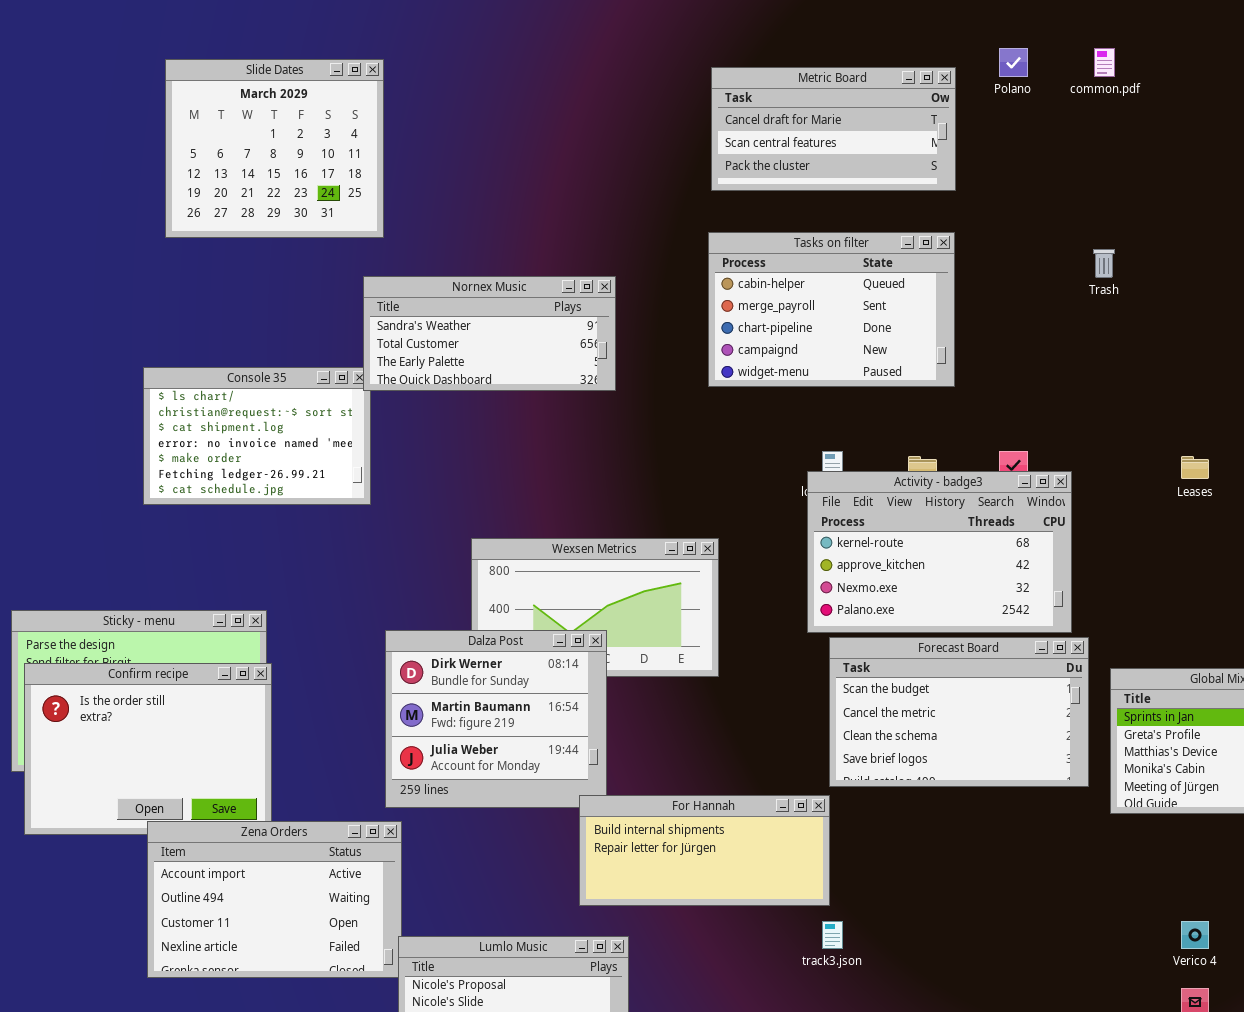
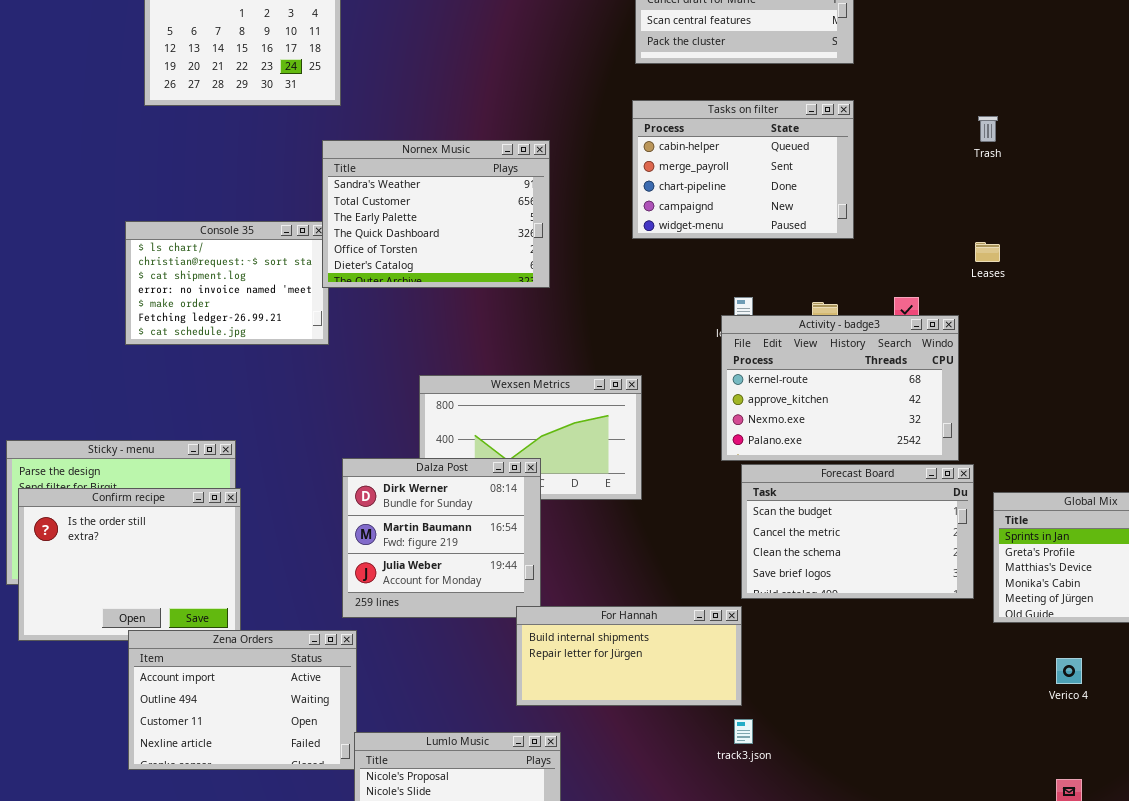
Nornex Music: [363,276,616,391] -> [322,140,550,288], resized
Leases: [1181,456,1209,479] -> [975,242,1000,262], moved
Verico 4: [1181,921,1209,949] -> [1056,658,1082,684], moved

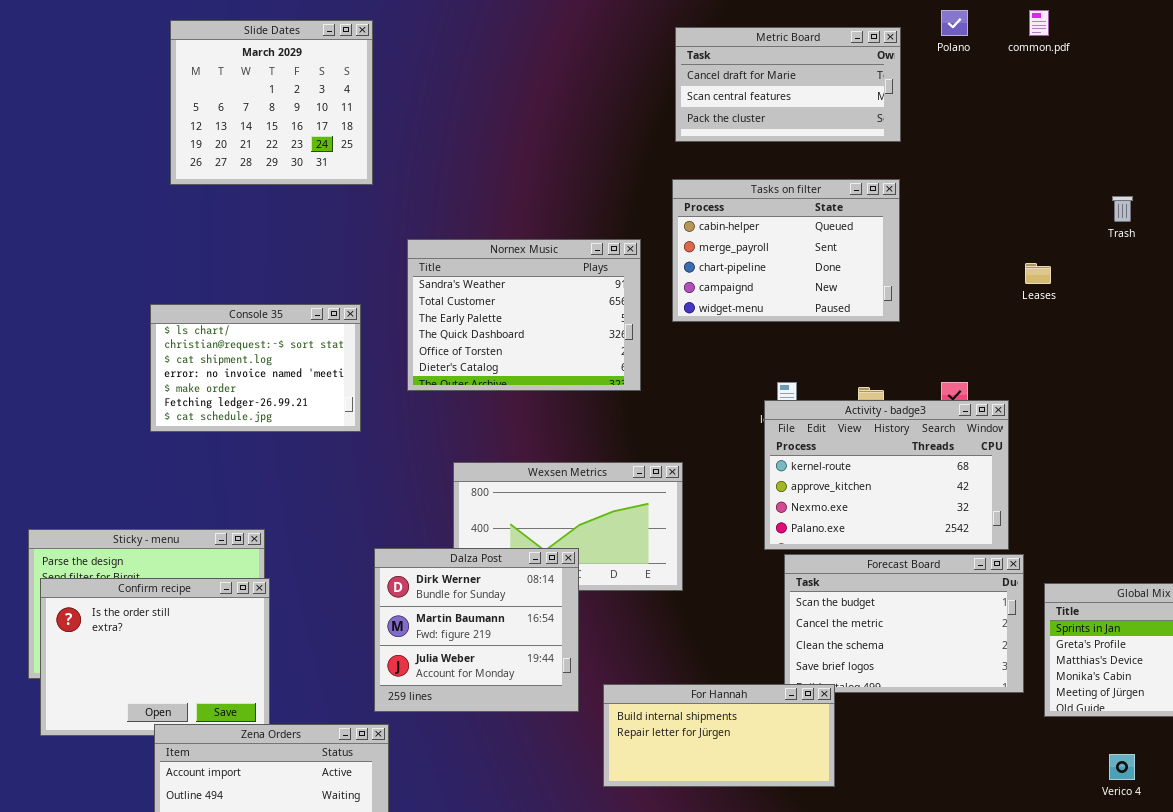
Trash: [978,116,998,142] -> [1112,196,1133,222], moved
Nornex Music: [322,140,550,288] -> [407,239,641,391], moved
Leases: [975,242,1000,262] -> [1025,263,1051,284], moved
For Hannah: [516,606,742,706] -> [603,684,835,787], moved

